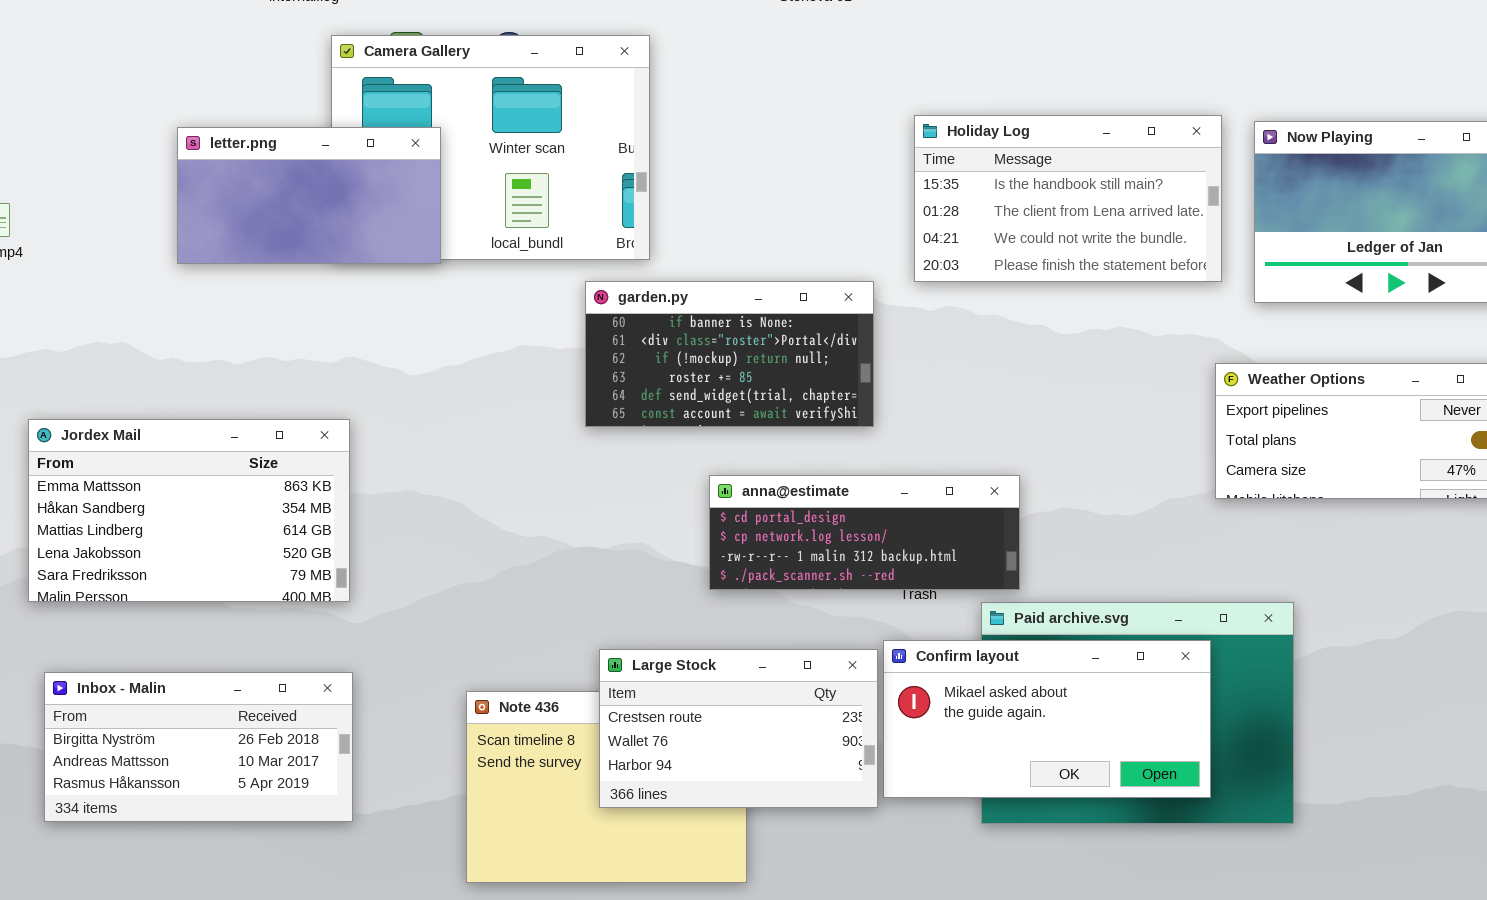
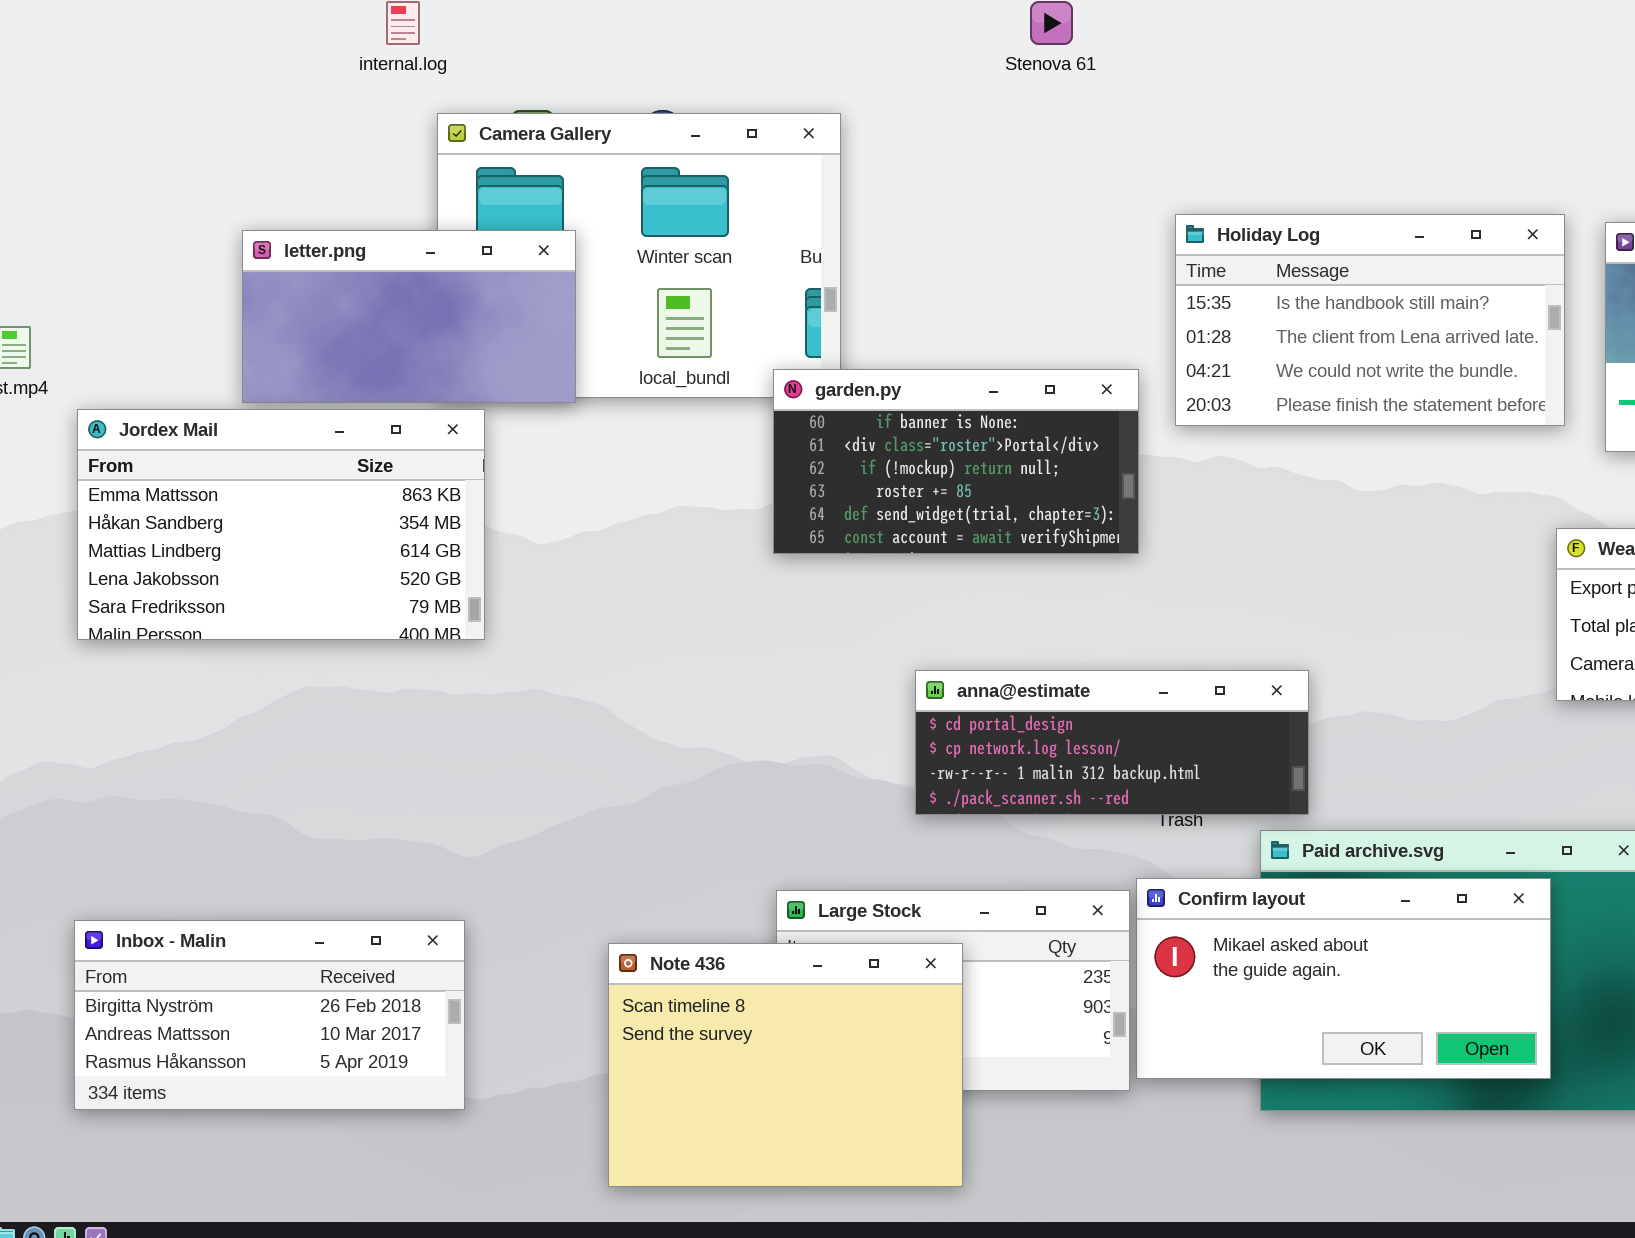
garden.py: [585,281,874,427] -> [773,369,1139,554], moved
Jordex Mail: [28,419,350,602] -> [77,409,485,640], moved
Note 436: [466,691,747,883] -> [608,943,963,1187], raised

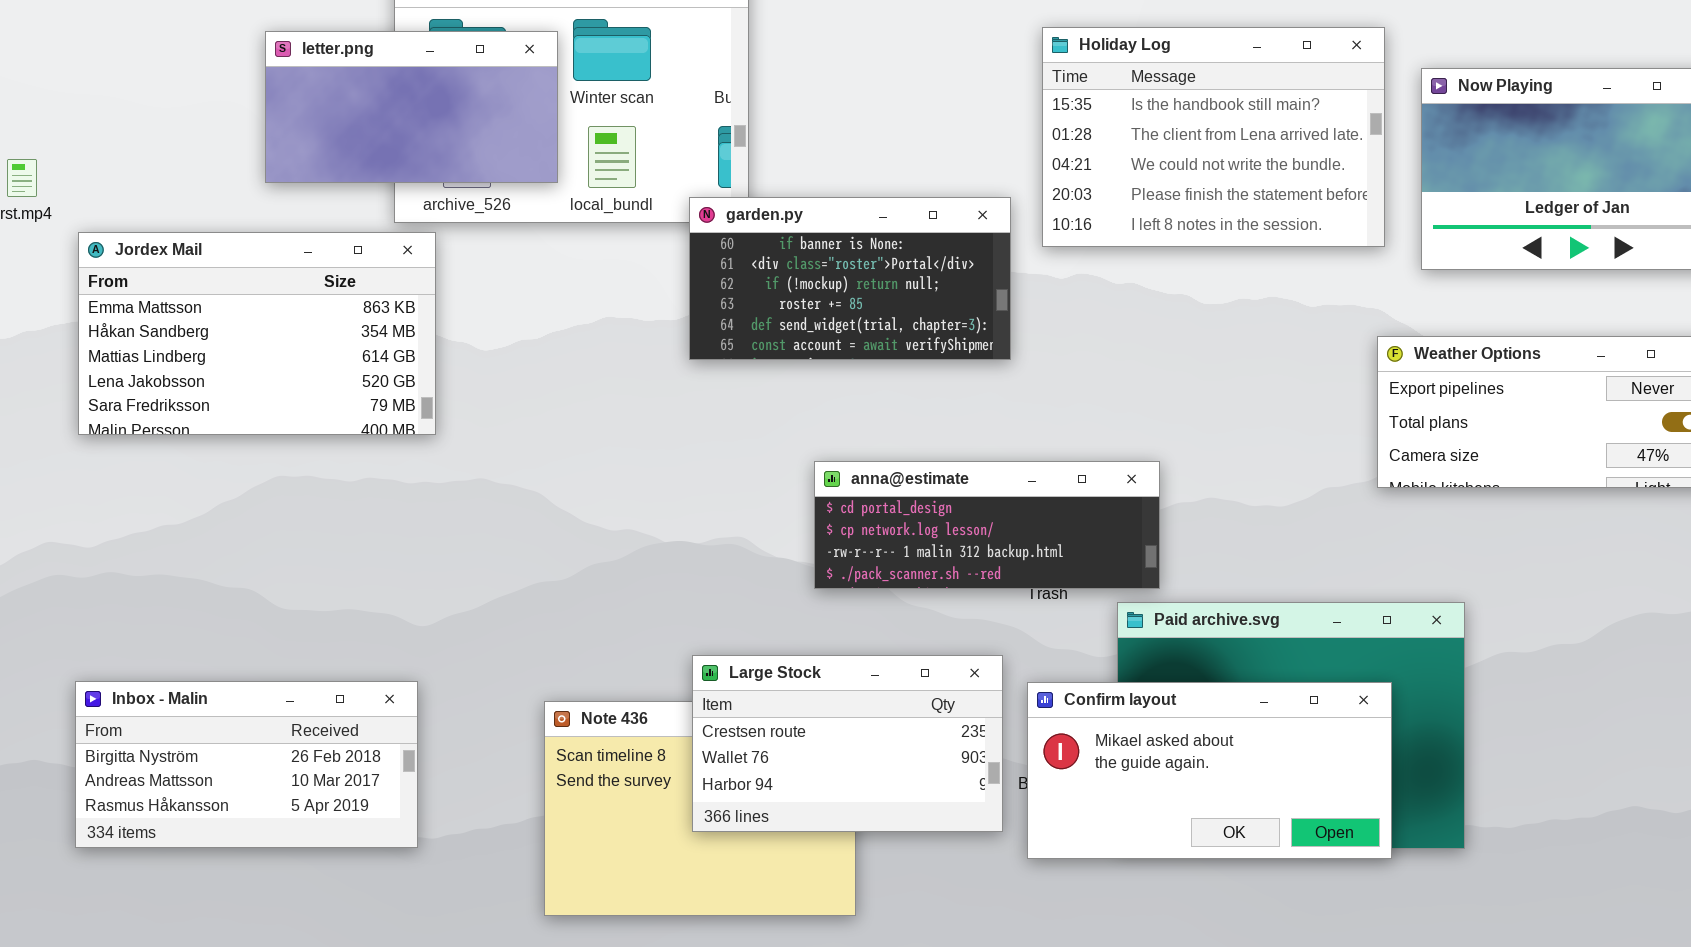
Holiday Log: [1175,214,1565,426] -> [1042,27,1385,247], resized
letter.png: [242,230,576,403] -> [265,31,558,183], moved
Confirm layout: [1136,878,1551,1079] -> [1027,682,1392,859], moved
Large Stock: [776,890,1130,1091] -> [692,655,1003,832], raised

